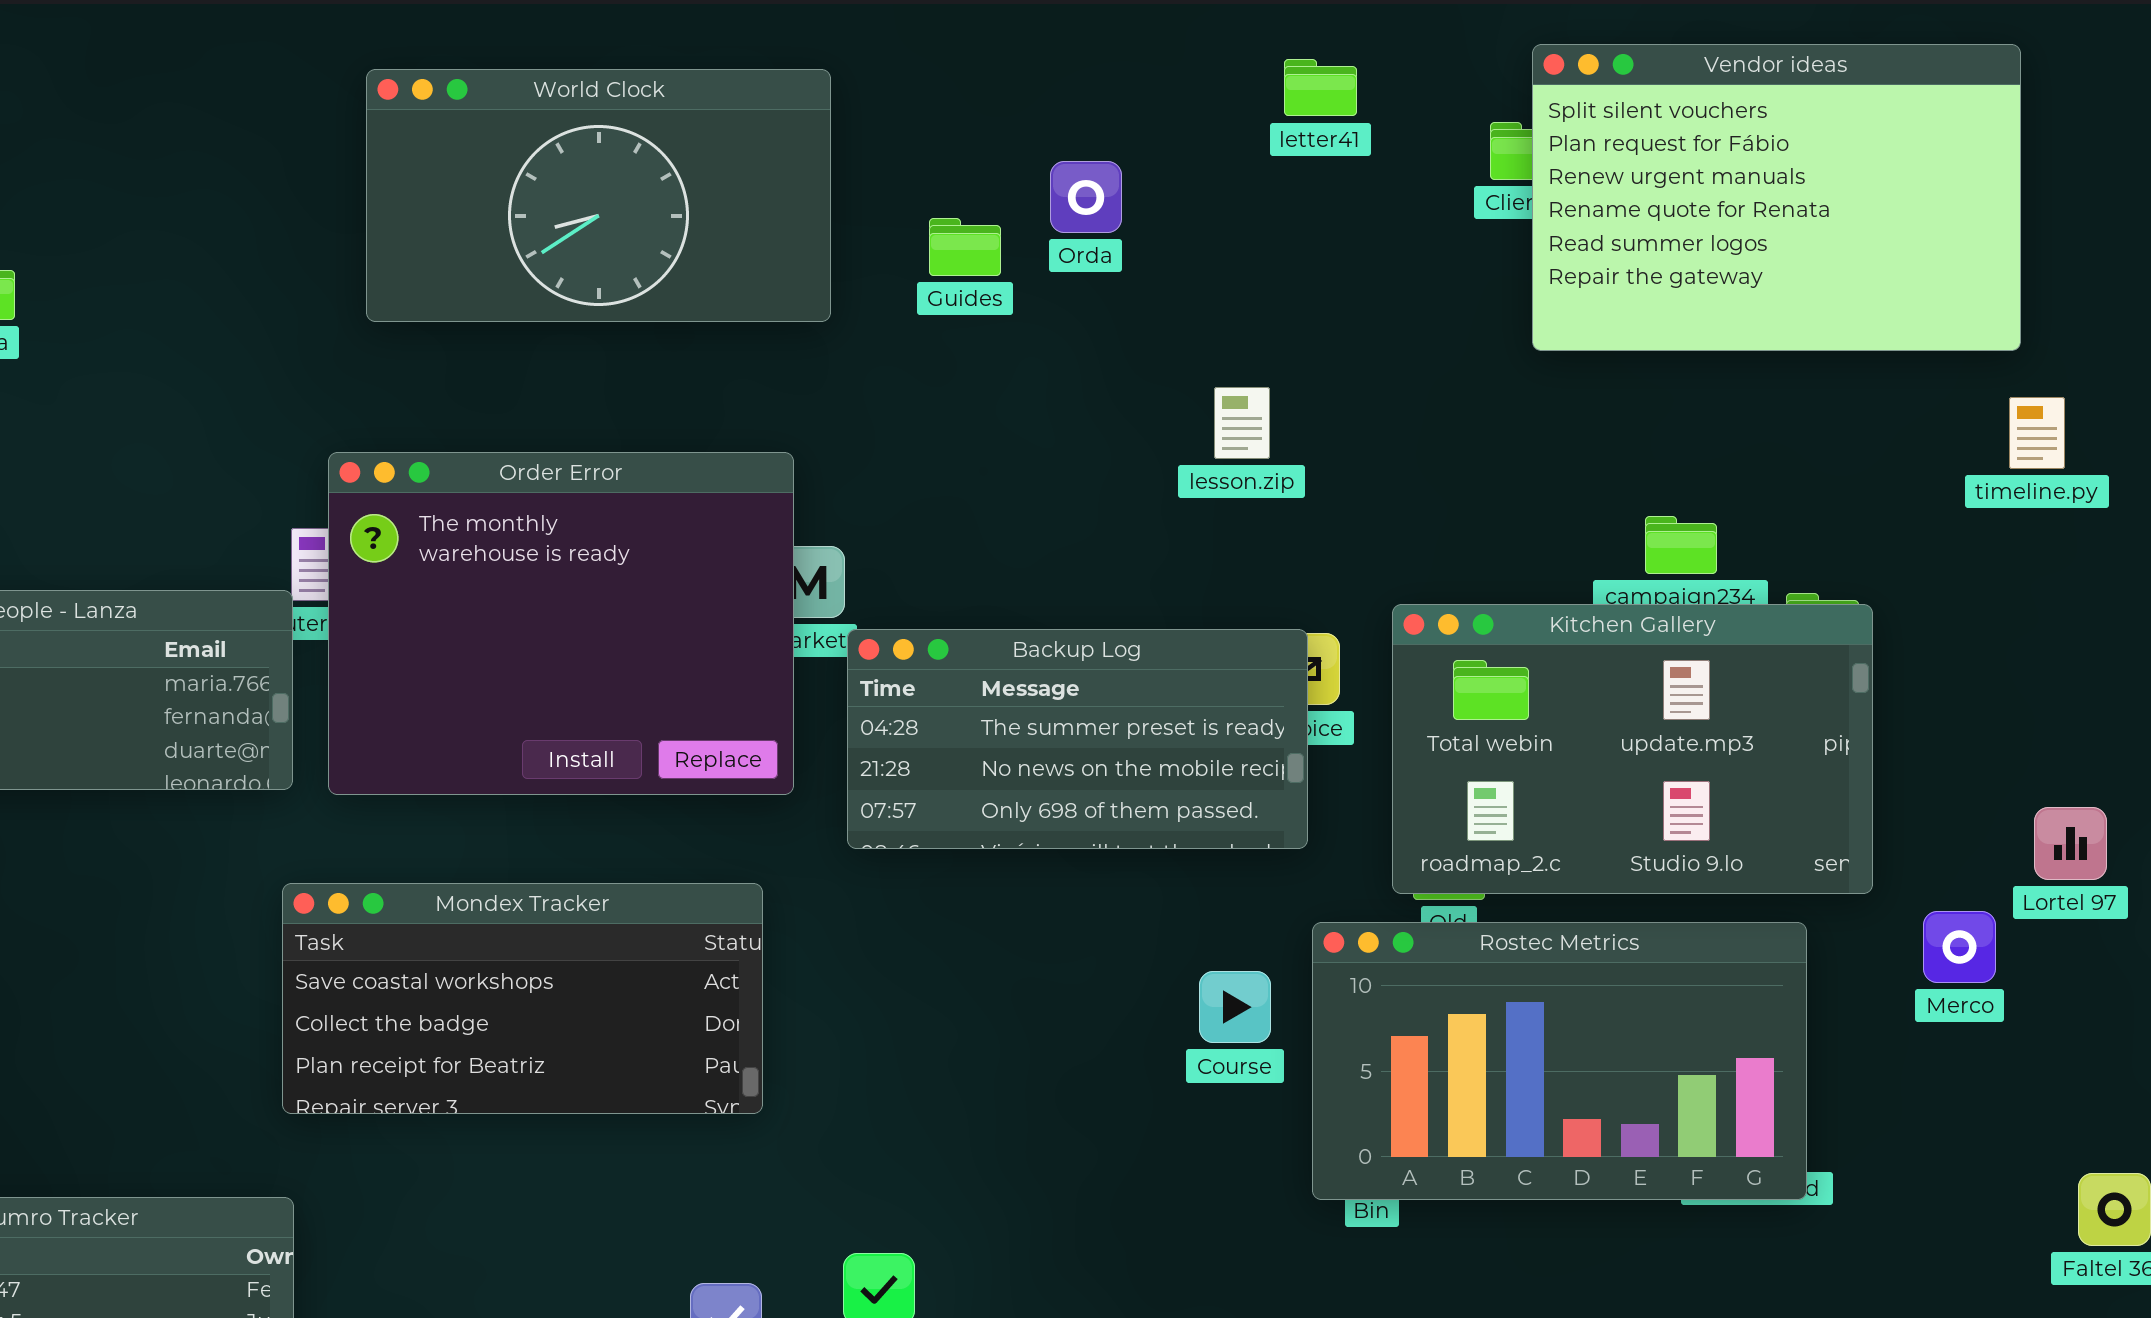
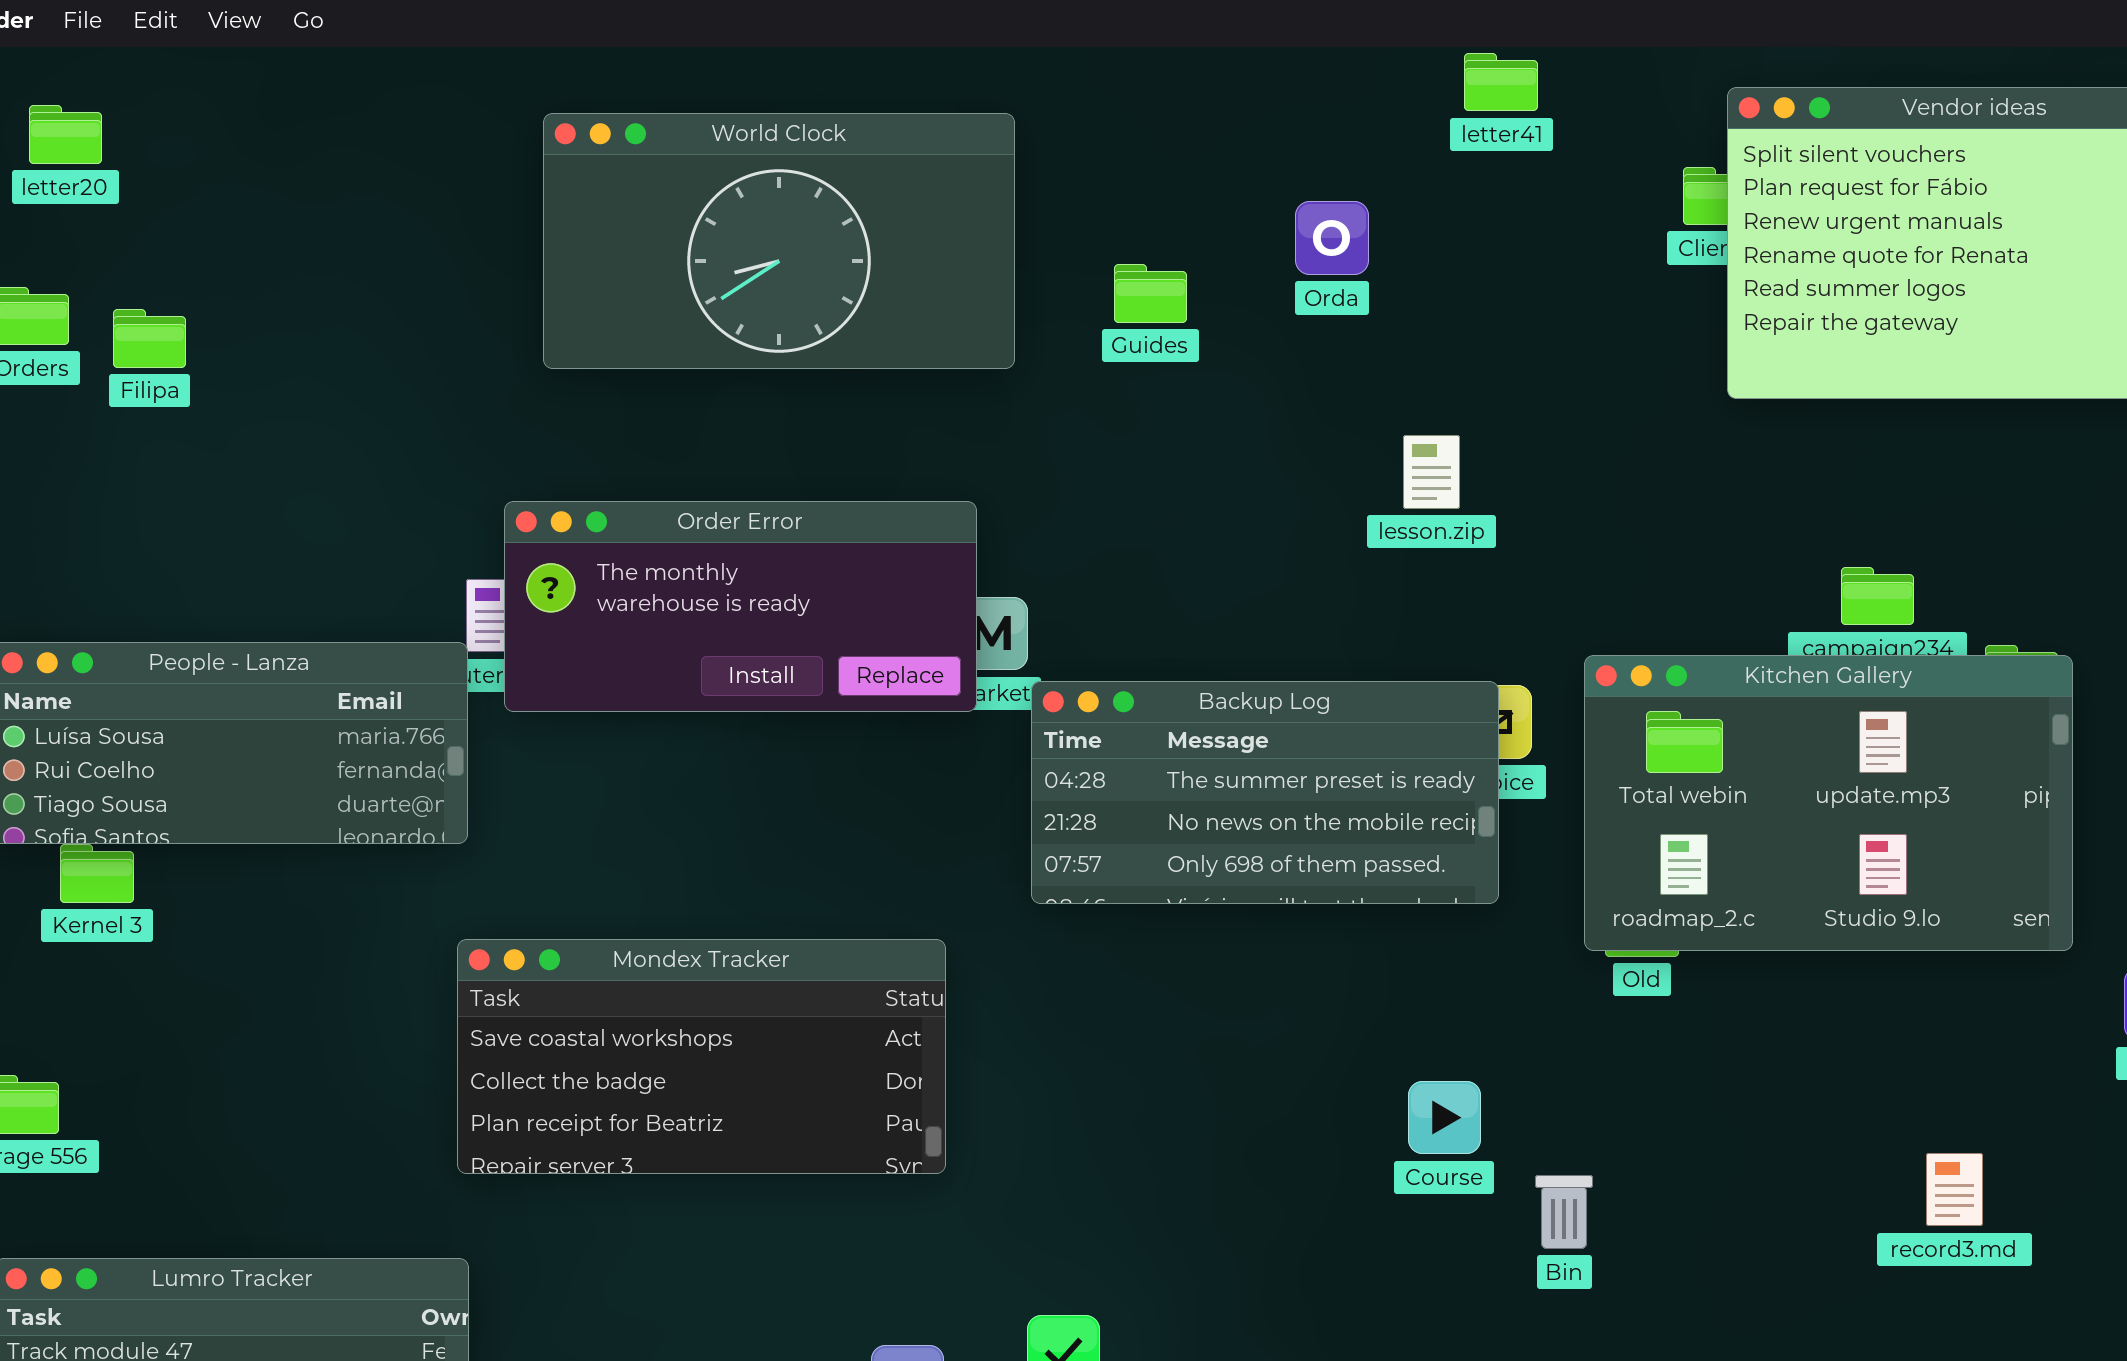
letter41: [1284,59,1357,116] -> [1464,53,1538,111], moved
Orda: [1050,161,1122,233] -> [1295,201,1369,275], moved
Order Error: [328,452,794,795] -> [504,501,977,712], resized
Rostec Metrics: [1312,922,1807,1200] -> none, closed
Course: [1199,971,1271,1043] -> [1408,1081,1481,1154], moved

